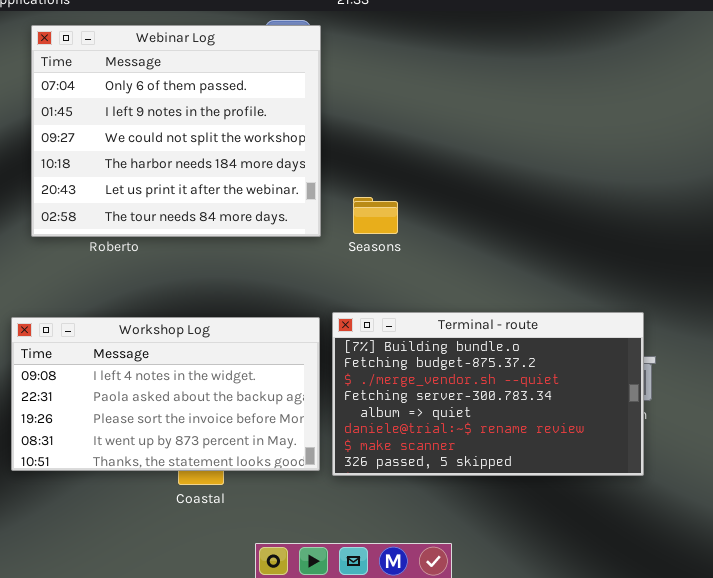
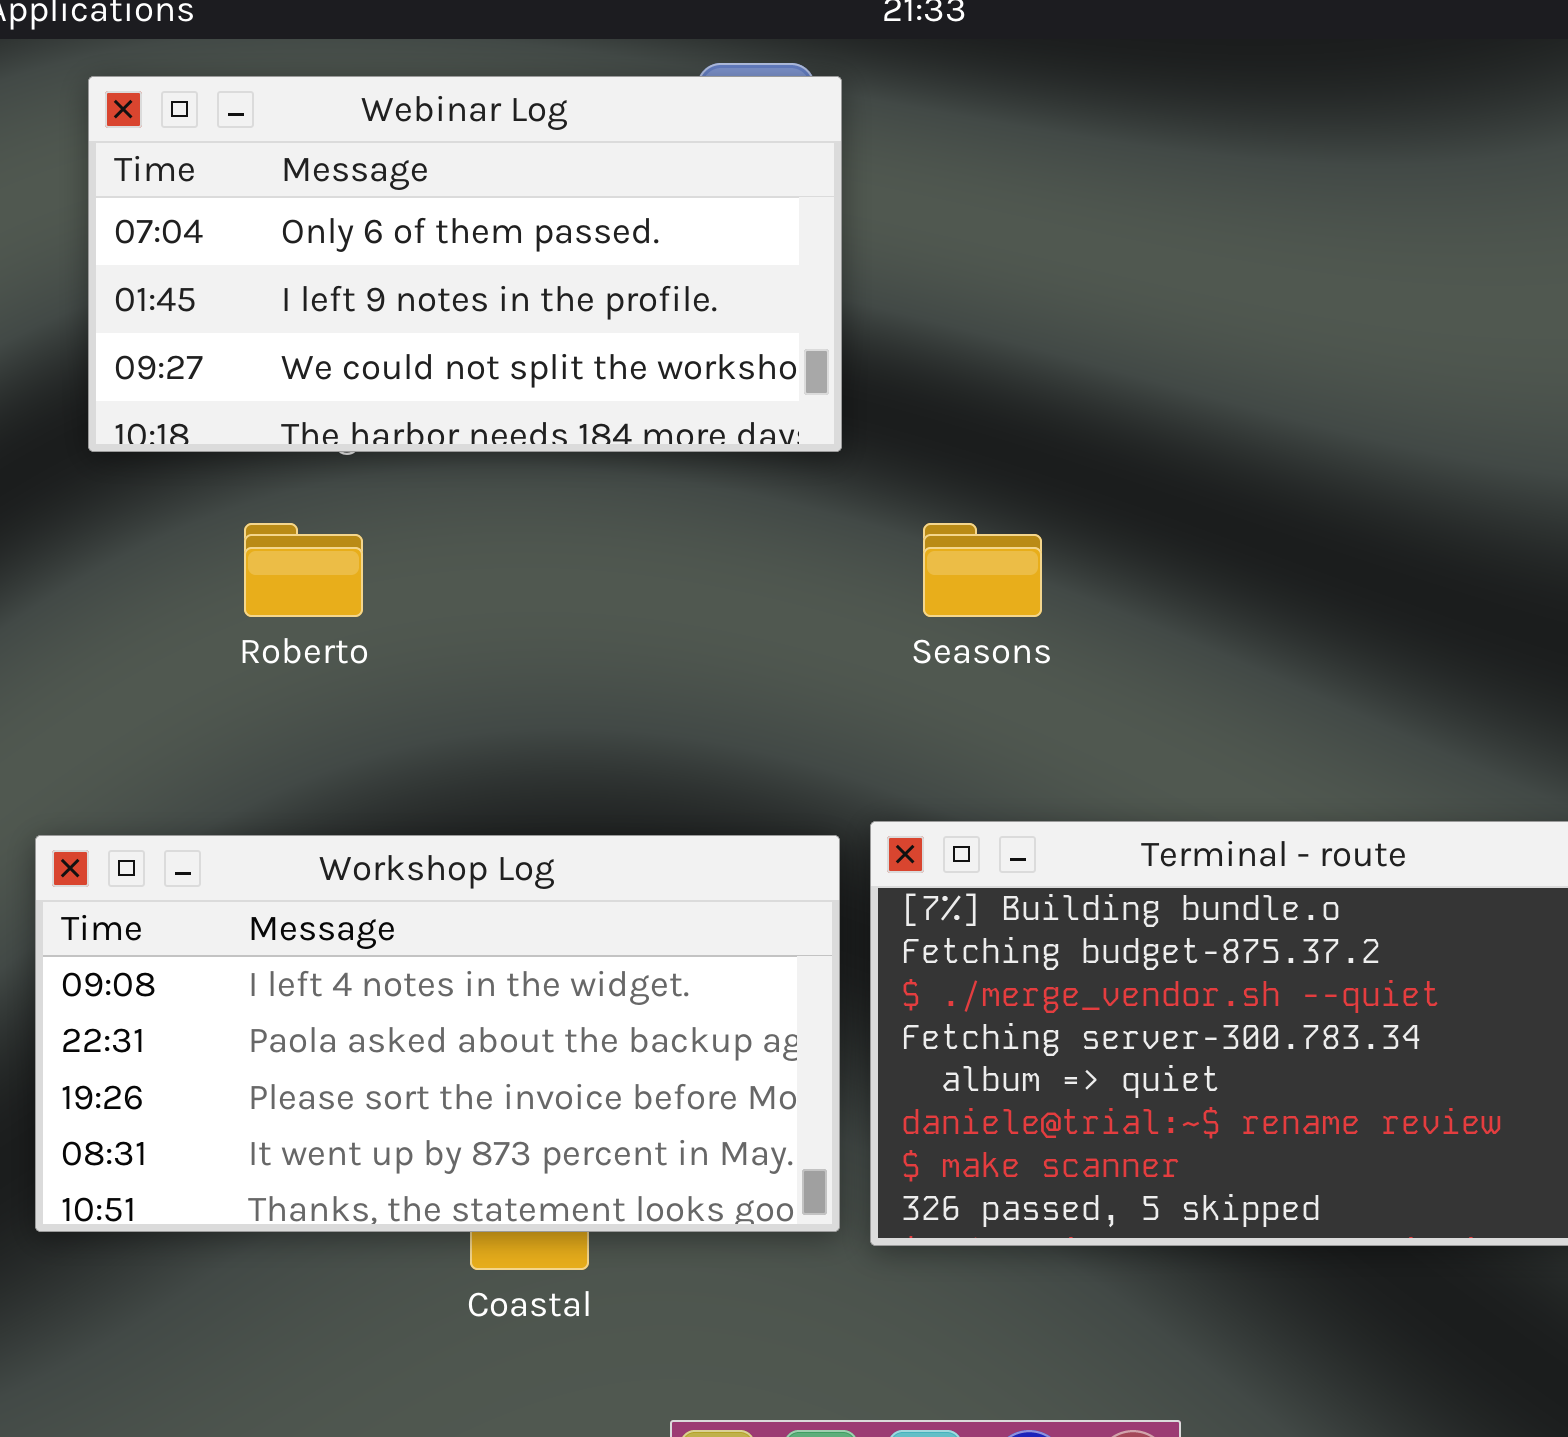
Webinar Log: [31,25,321,237] -> [88,76,842,452], resized

